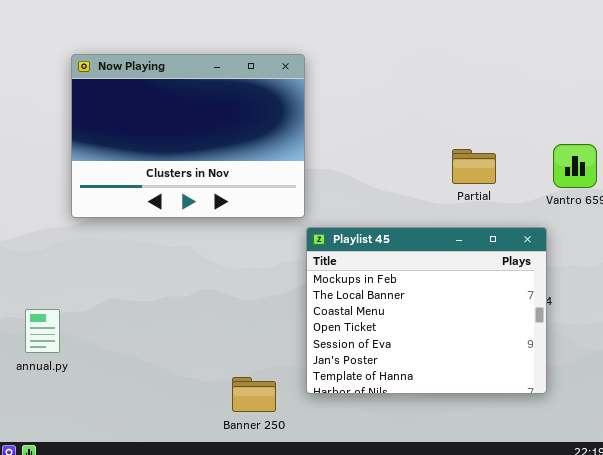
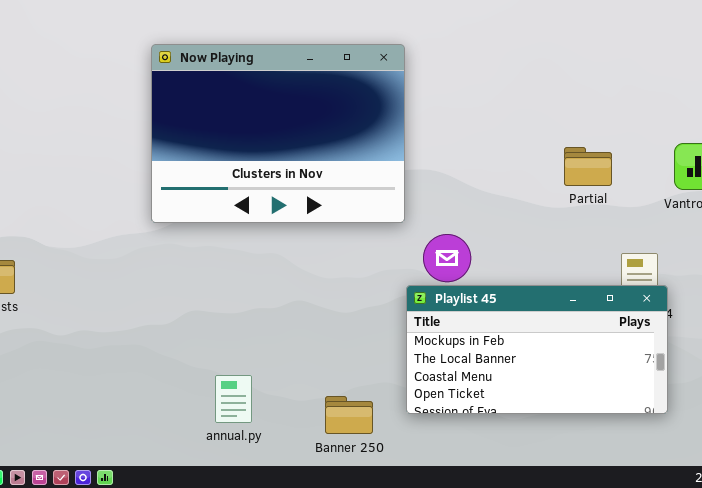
Playlist 45: [306,227,547,394] -> [406,285,668,414], resized
annual.py: [25,309,60,353] -> [215,375,252,423], moved

